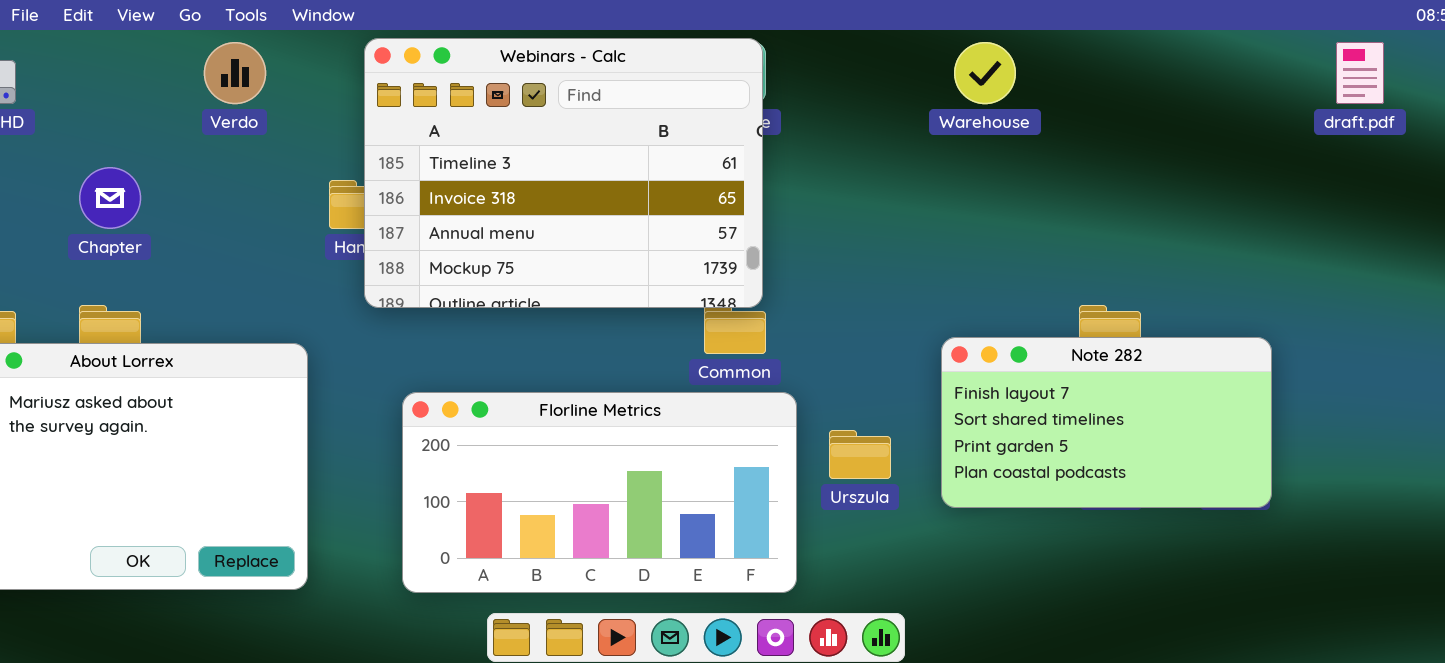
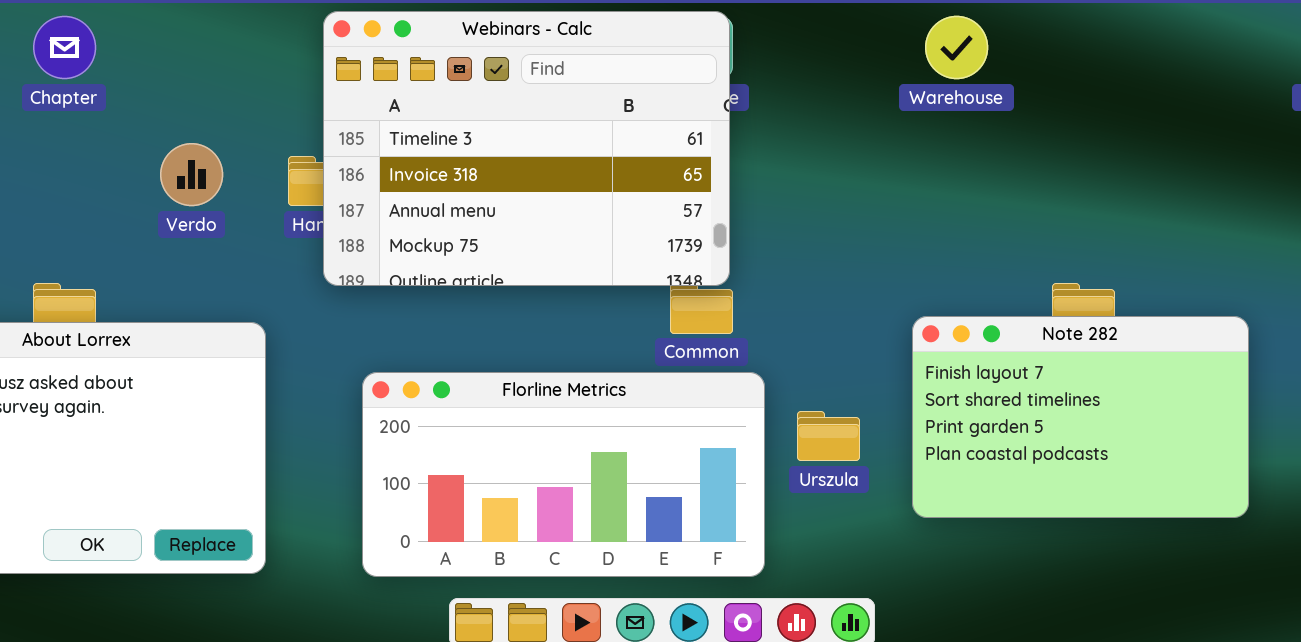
Verdo: [204,42,266,104] -> [160,143,223,206], moved
Chapter: [79,167,141,229] -> [33,16,96,79], moved
Note 282: [941,337,1272,508] -> [912,316,1249,518], resized

